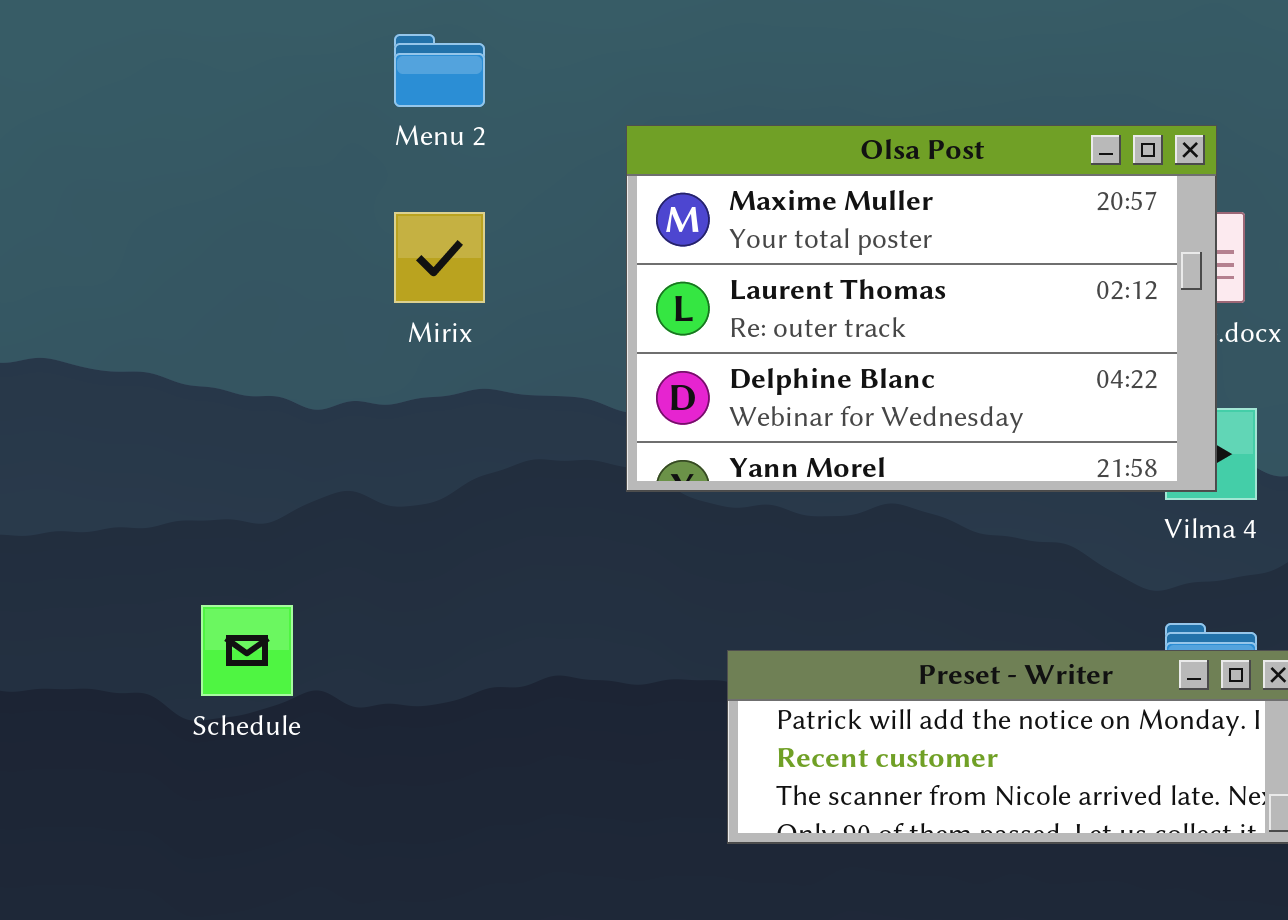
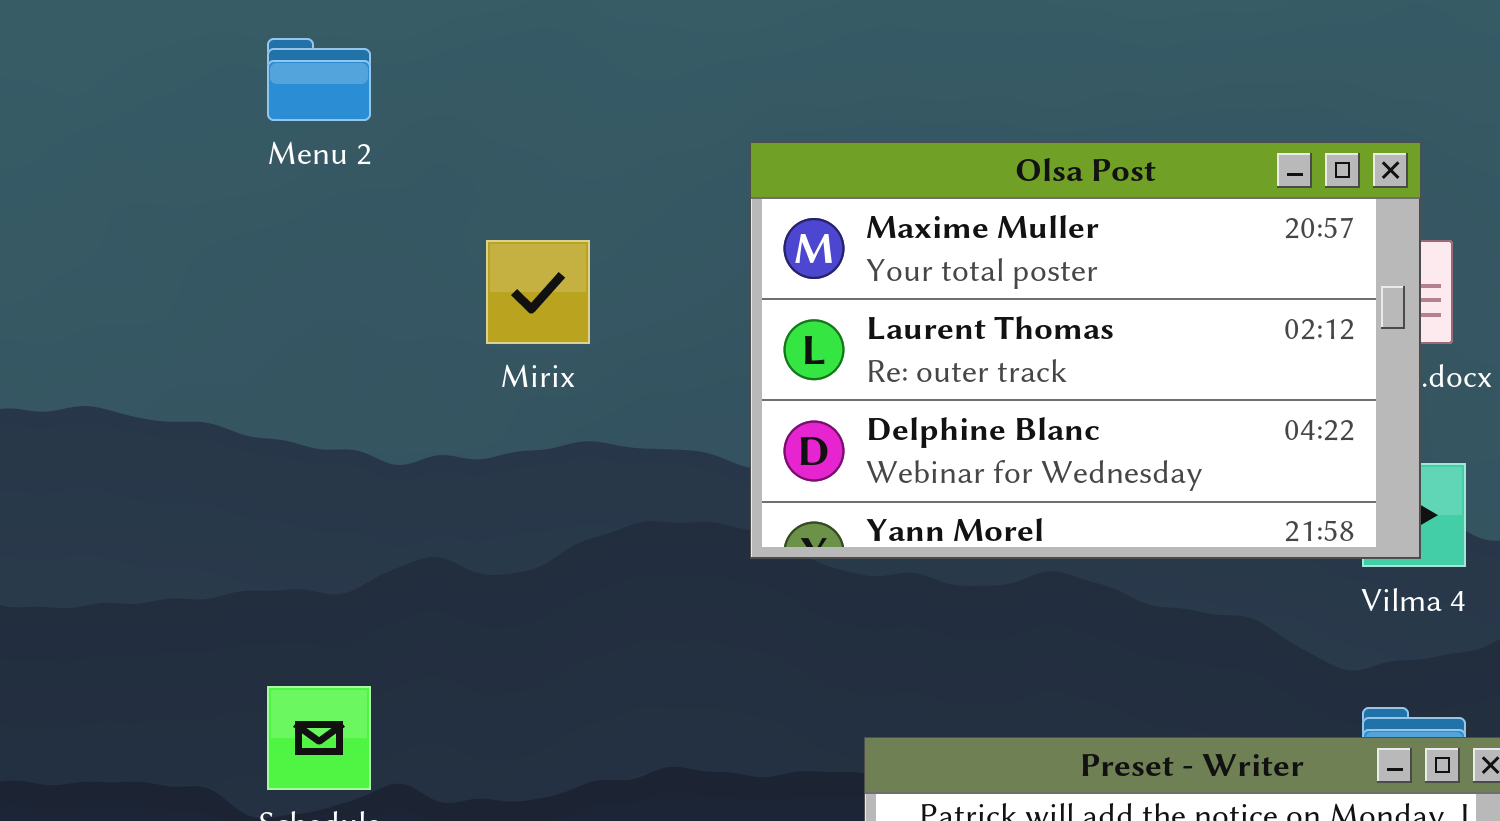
Menu 2: [394,34,485,107] -> [267,38,371,121], moved

